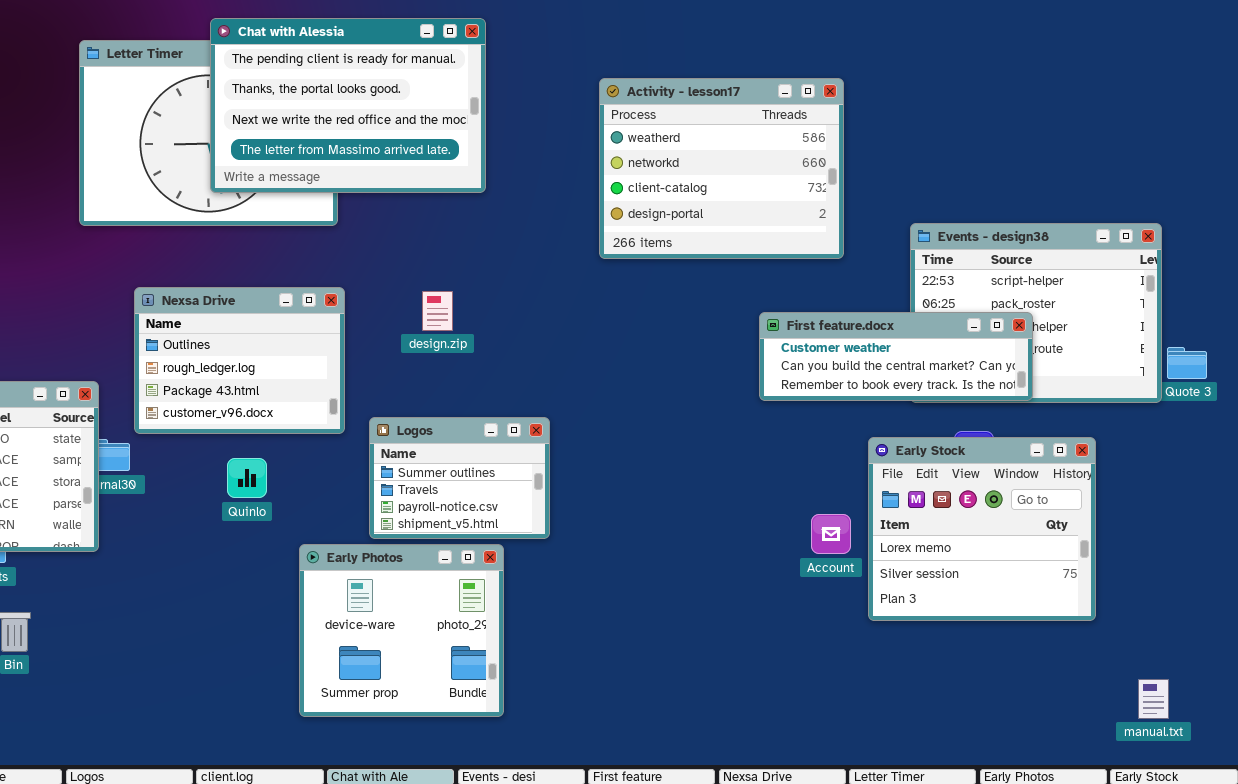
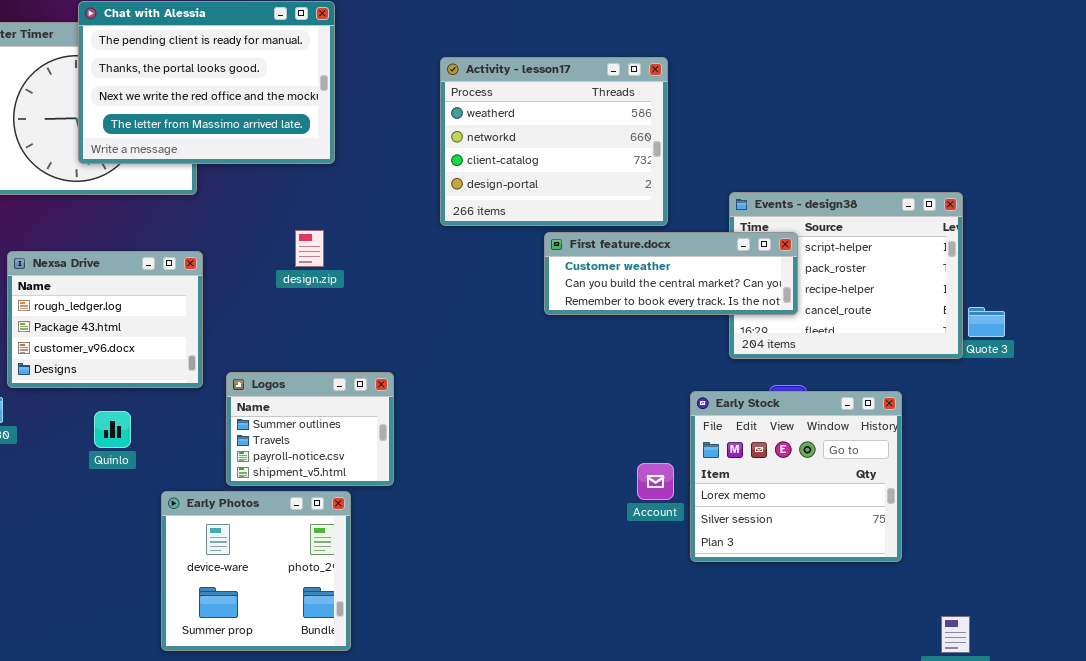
Nexsa Drive: [134,287,345,434] -> [7,251,203,388], scrolled down 1 row
design.zip: [422,291,453,331] -> [295,230,324,267], moved
First feature.docx: [759,312,1033,401] -> [544,232,798,315], moved

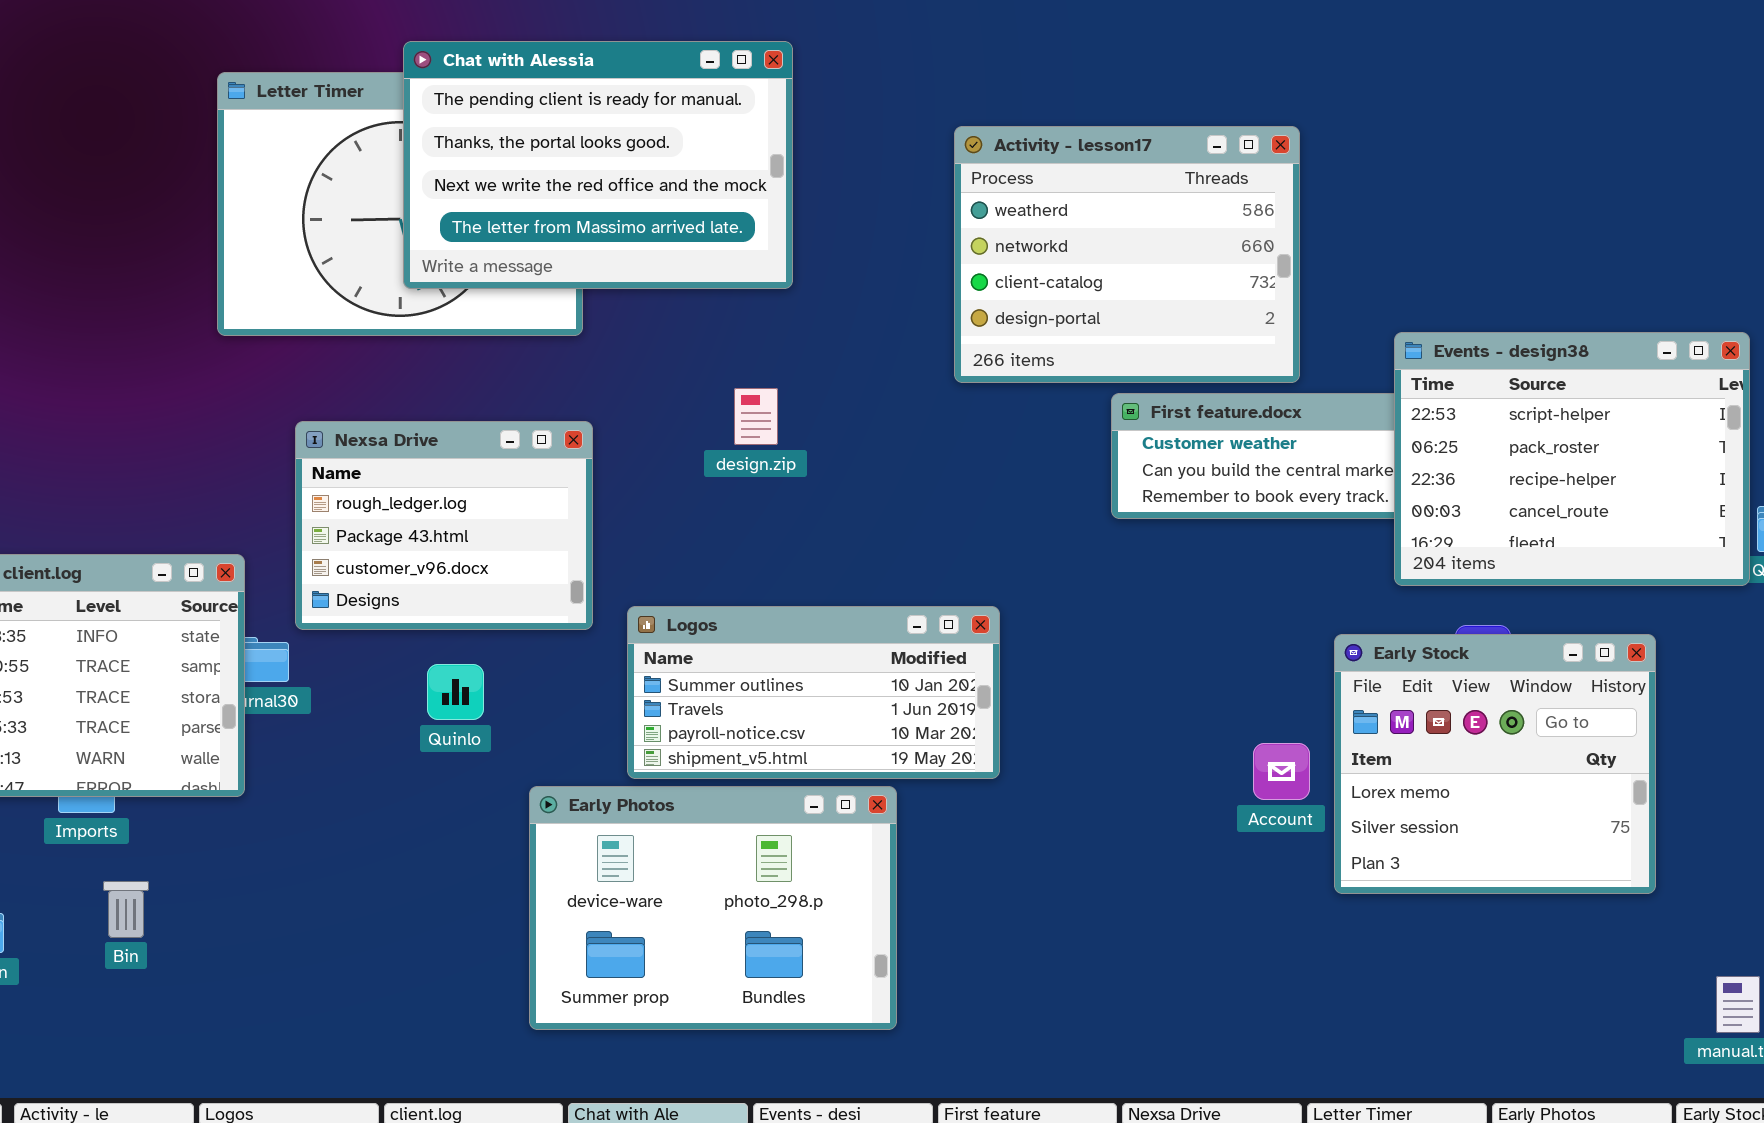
Events - design38: [729,192,963,359] -> [1394,332,1750,586], raised
Logos: [226,372,394,486] -> [627,606,1000,779], resized
Early Photos: [161,491,351,651] -> [529,786,897,1030], resized

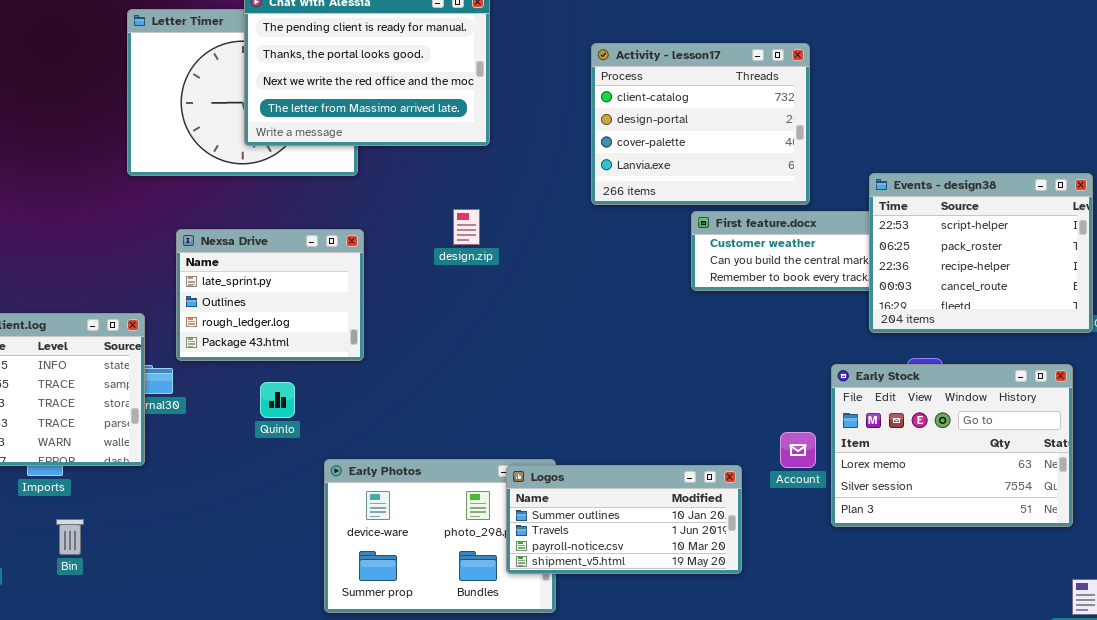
Activity - lesson17: [954,126,1300,383] -> [591,43,810,205], scrolled down 2 rows
Nexsa Drive: [295,421,593,630] -> [176,229,364,361], scrolled up 2 rows
Logos: [627,606,1000,779] -> [506,465,742,574], moved
Early Stock: [1334,634,1656,894] -> [831,364,1073,527], resized

